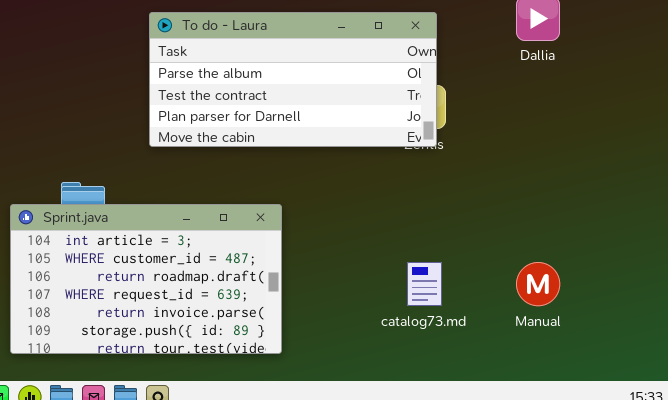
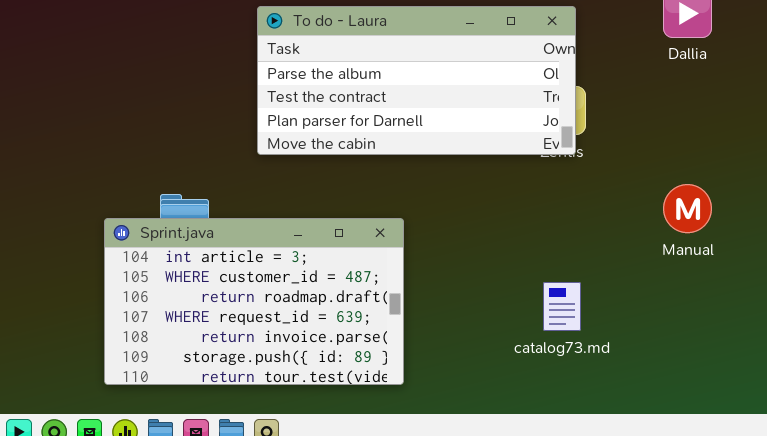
Manual: [516,262,560,306] -> [663,184,712,233], moved

